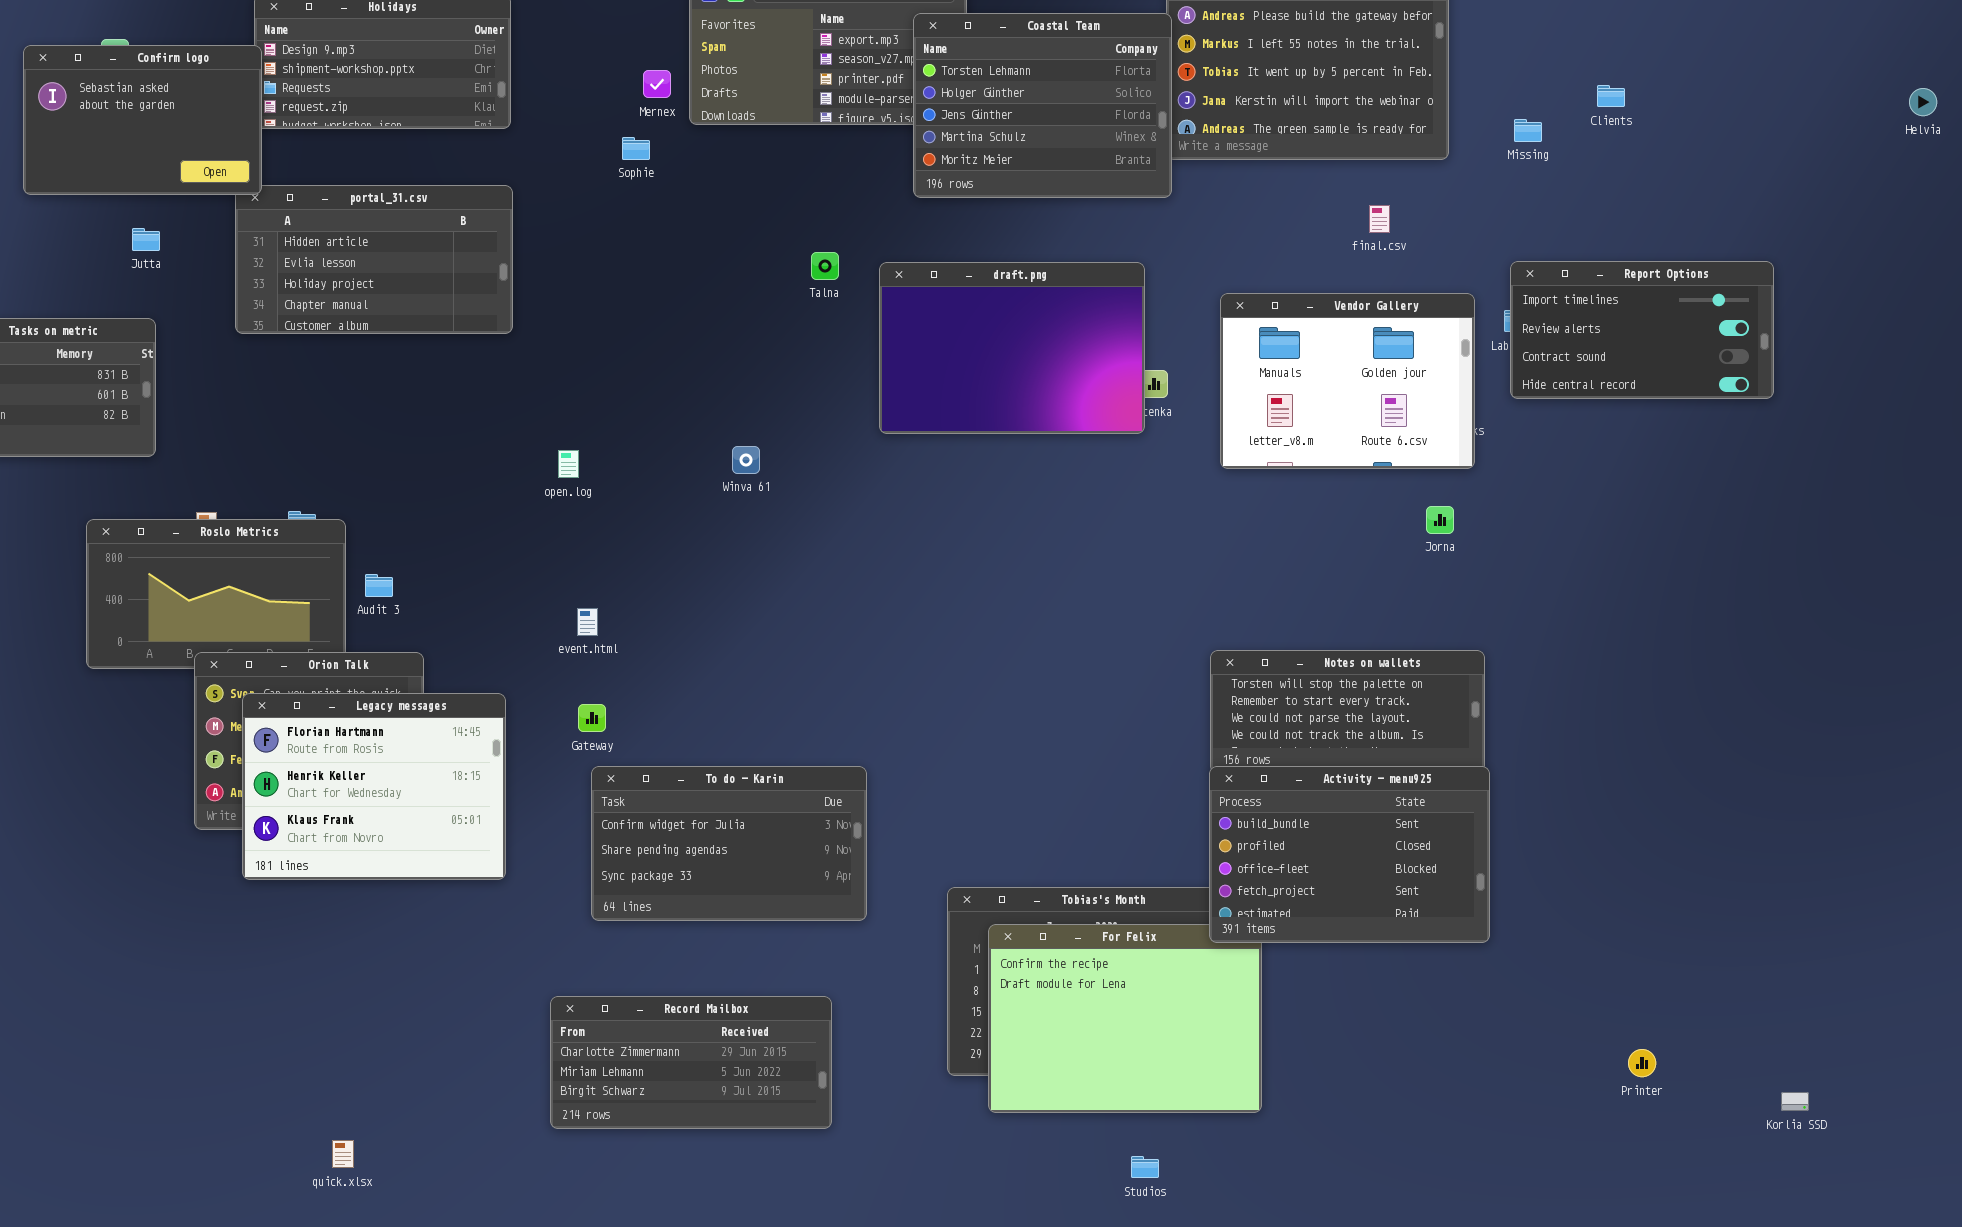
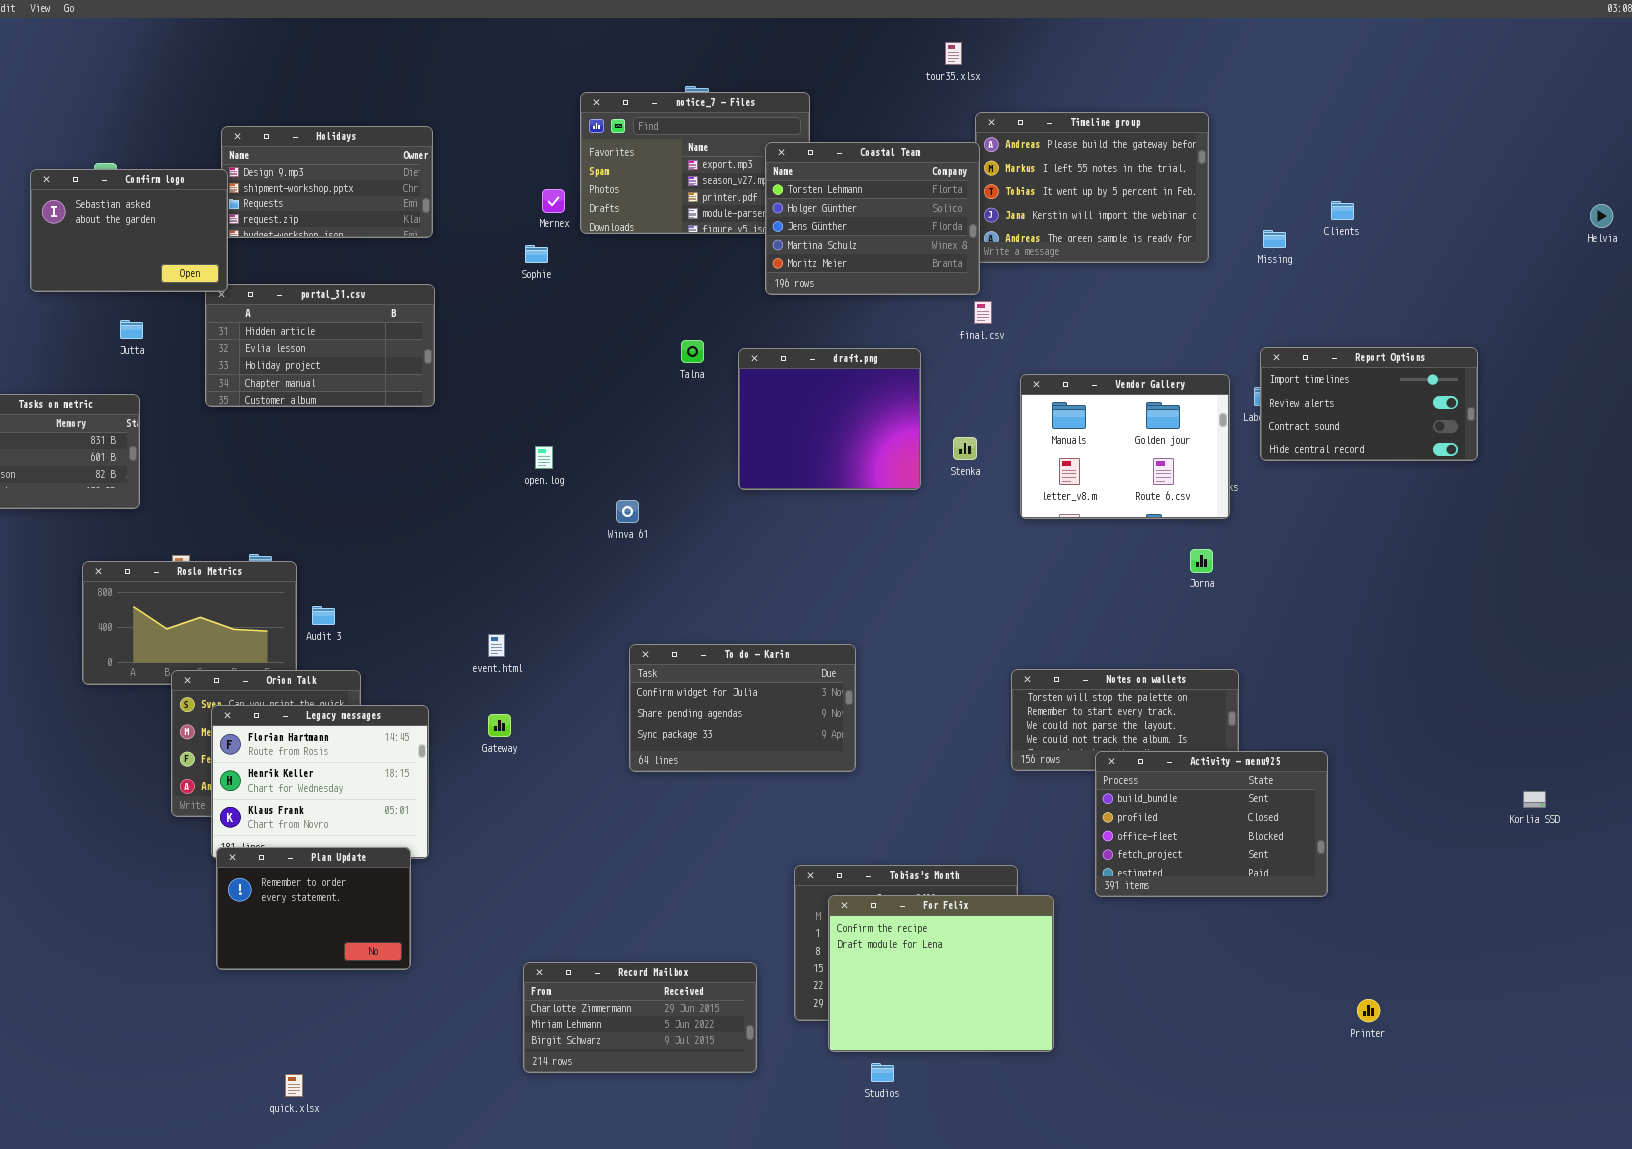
final.csv: [1369,205,1390,233] -> [974,301,992,324], moved
draft.png: [879,262,1145,434] -> [738,348,921,490], resized
open.log: [558,450,579,478] -> [535,446,553,469], moved
Activity - menu925: [1209,766,1490,943] -> [1095,751,1328,897], moved
To do - Karin: [591,766,867,921] -> [629,644,856,772], moved
Plan Update: none -> [216,847,411,970], opened
Record Mailbox: [550,996,832,1129] -> [523,962,757,1073], moved
Korlia SSD: [1781,1092,1809,1111] -> [1523,791,1546,808], moved
Studios: [1131,1156,1159,1178] -> [871,1063,894,1082], moved

